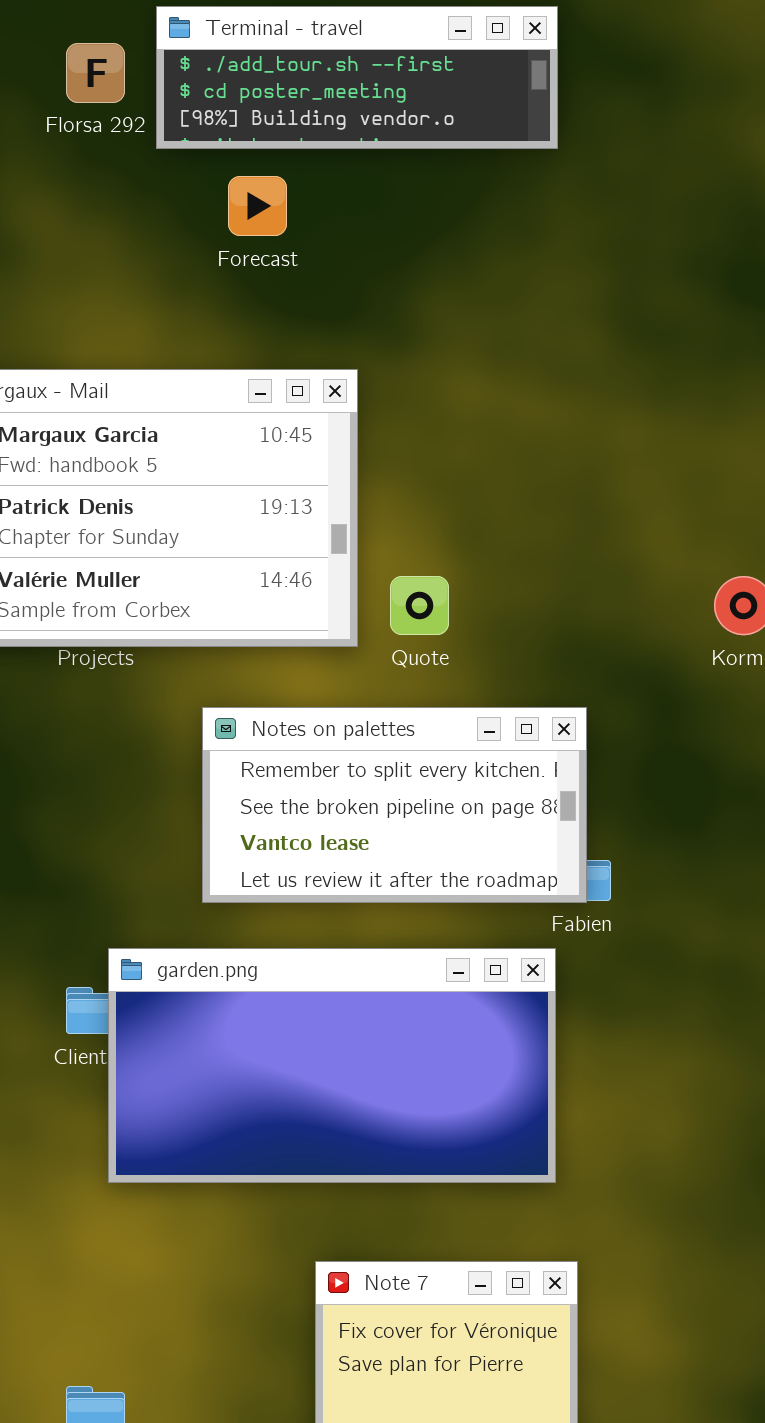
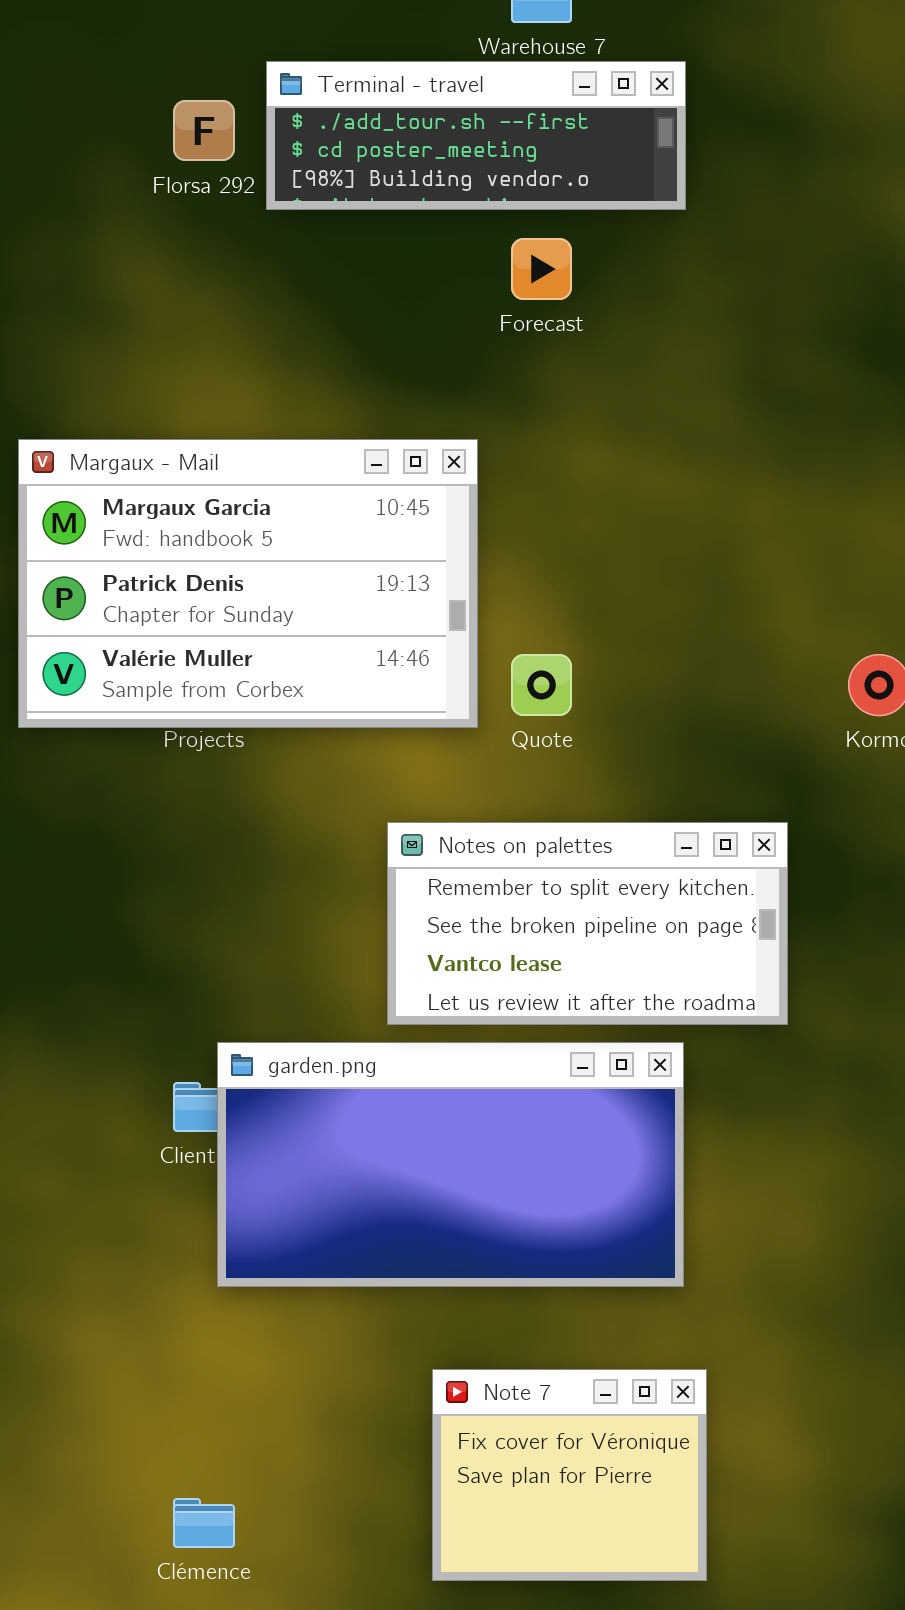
Forecast: [228,176,287,236] -> [511,238,572,300], moved
Notes on palettes: [202,707,587,903] -> [387,822,788,1025], moved

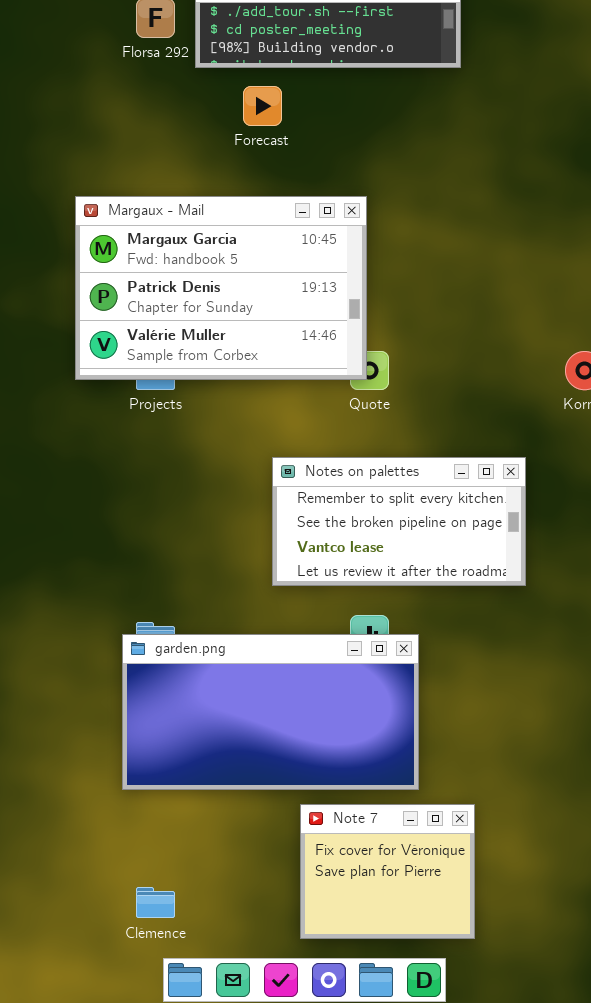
Forecast: [511,238,572,300] -> [243,86,282,126], moved
Margaux - Mail: [18,439,478,728] -> [75,196,367,380], moved
garden.png: [217,1042,684,1287] -> [122,634,419,790], moved

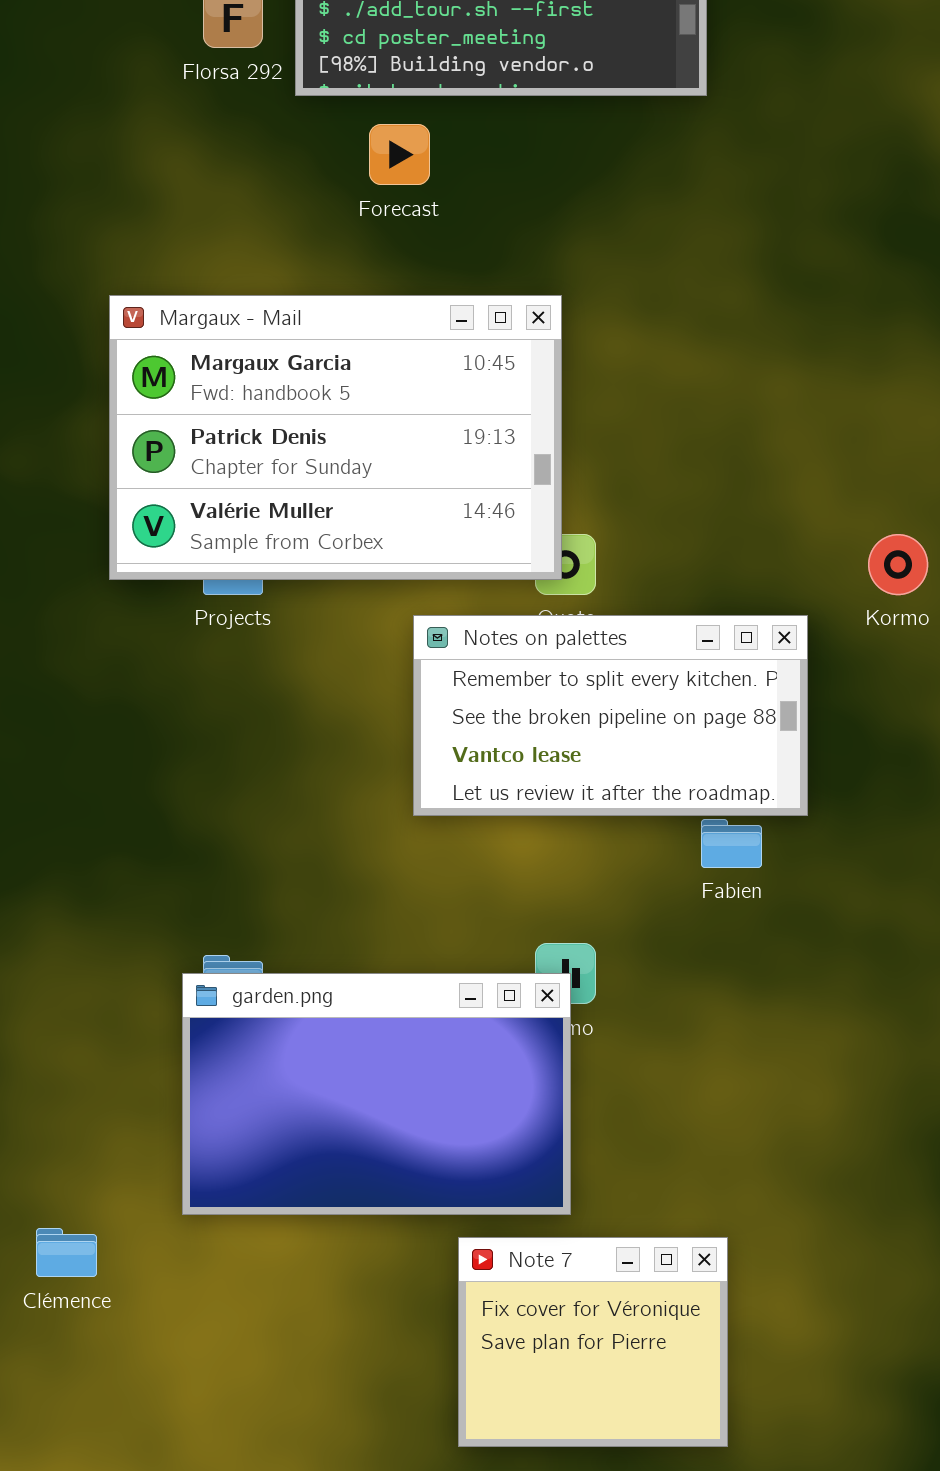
Notes on palettes: [272,457,526,586] -> [413,615,808,816], moved
garden.png: [122,634,419,790] -> [182,973,571,1215], resized
Clémence: [136,887,175,918] -> [36,1228,97,1277], moved

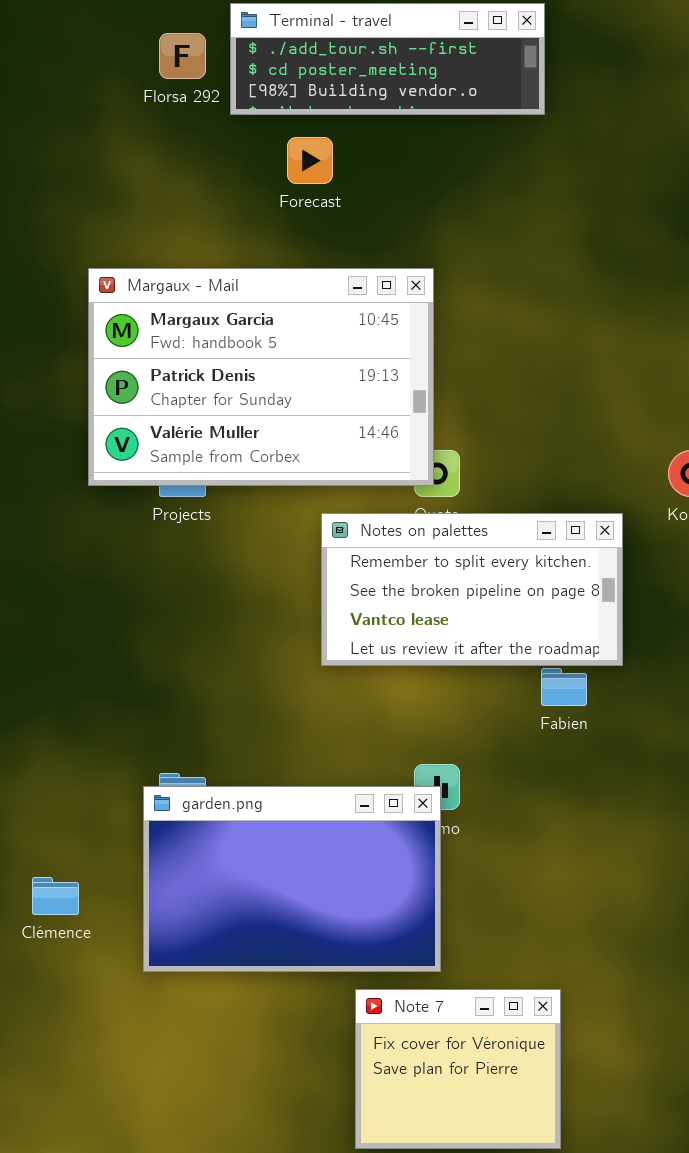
Clémence: [36,1228,97,1277] -> [32,877,79,915], moved

